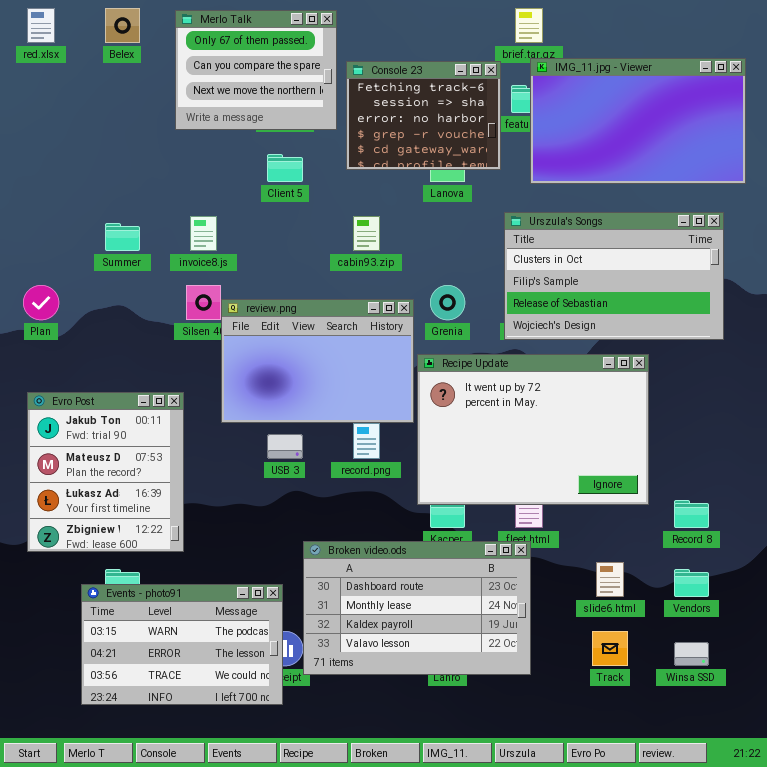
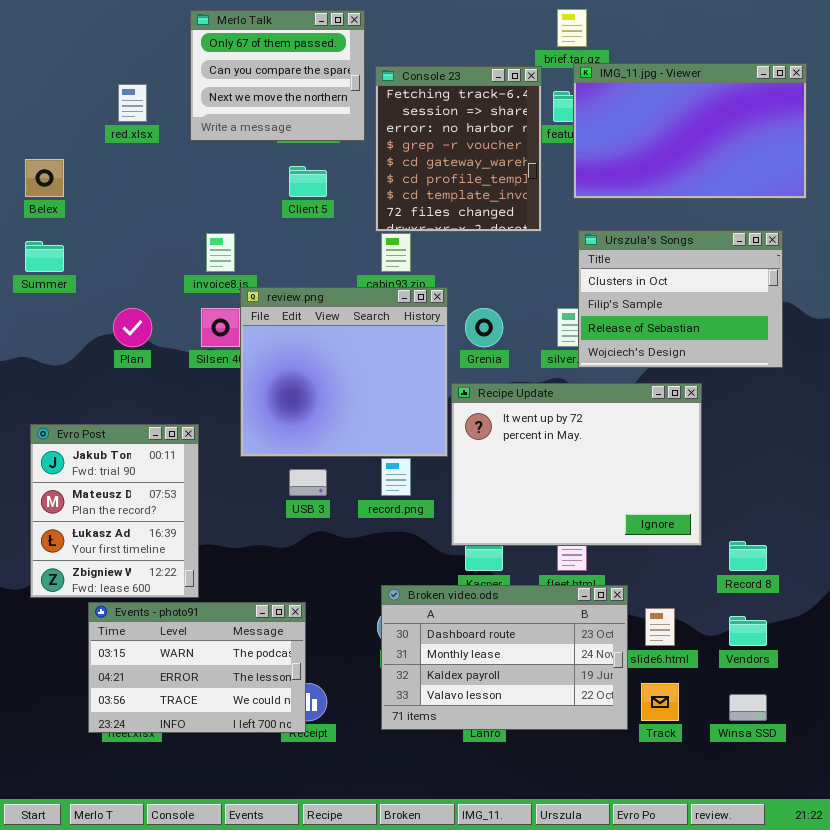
red.xlsx: [27,8,55,43] -> [118,84,147,122], moved
Belex: [105,8,140,43] -> [25,159,64,197], moved
Console 23: [346,61,501,170] -> [375,66,542,232], resized
Urszula's Songs: [504,212,724,340] -> [578,230,783,368], resized
Summer: [105,223,140,251] -> [25,241,64,272], moved
Plan: [23,285,59,320] -> [113,308,152,347], moved
review.png: [221,299,414,423] -> [240,287,448,457], resized
Broken video.ods: [303,541,531,675] -> [381,585,628,730], moved
Events - photo91: [81,584,283,705] -> [88,602,306,733], moved

